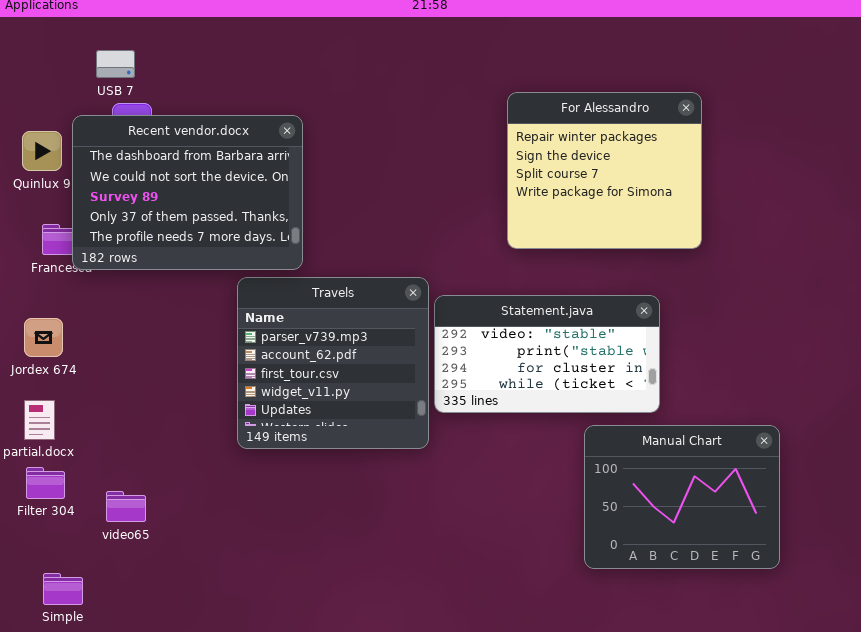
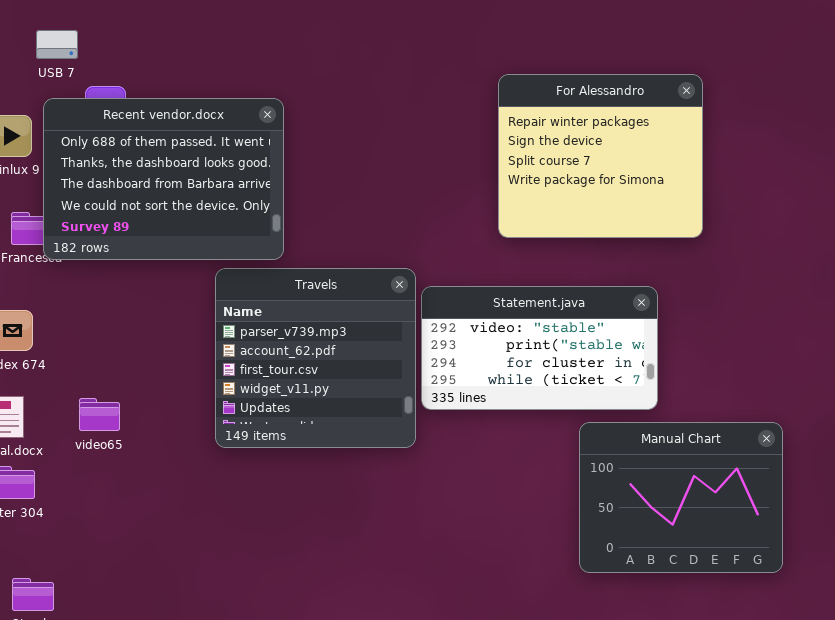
USB 7: [96,50,135,78] -> [36,30,78,59], moved
Recent vendor.docx: [72,115,303,270] -> [43,98,284,260], scrolled up 2 rows
video65: [106,491,146,522] -> [79,398,120,431], moved

